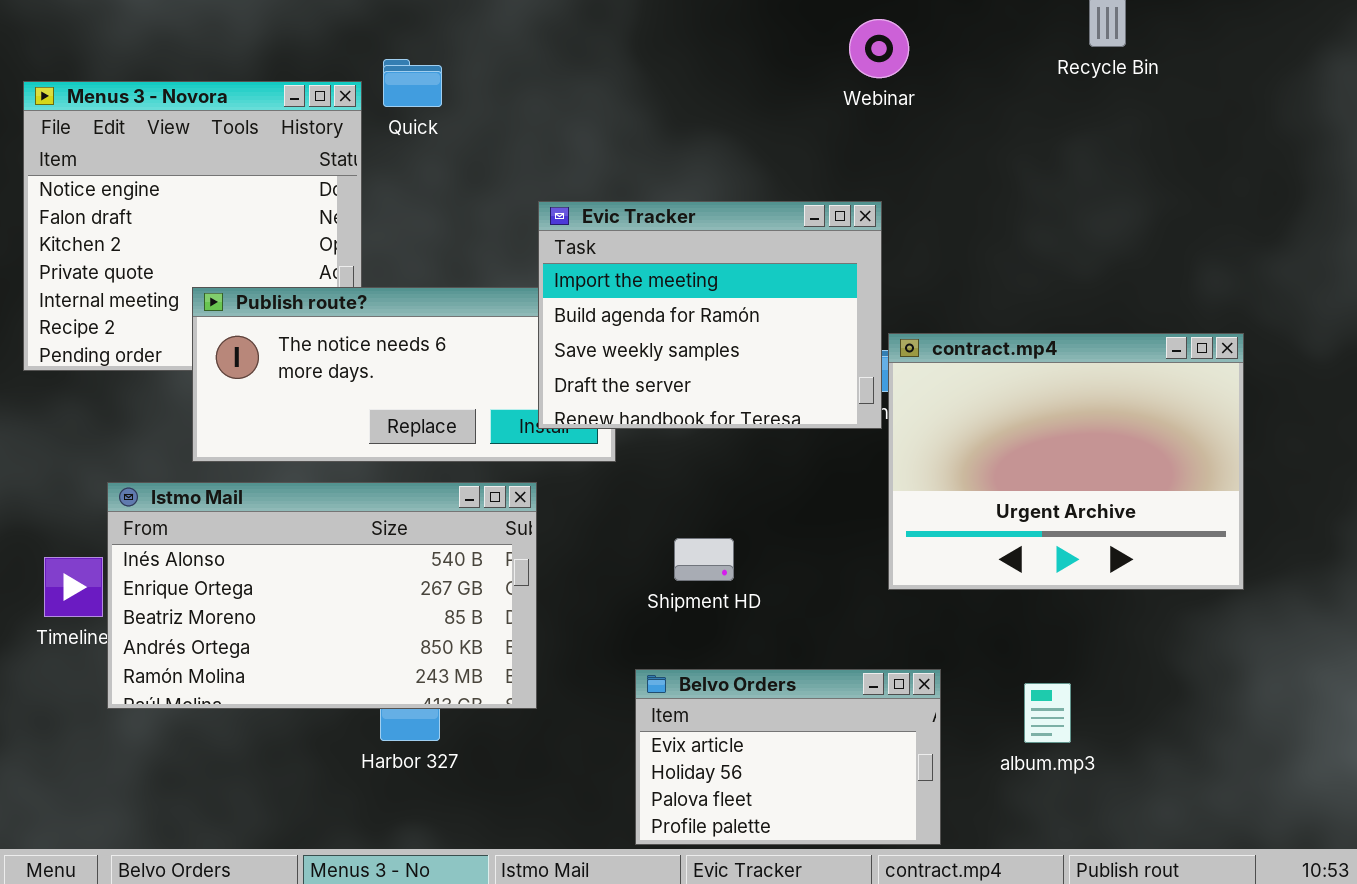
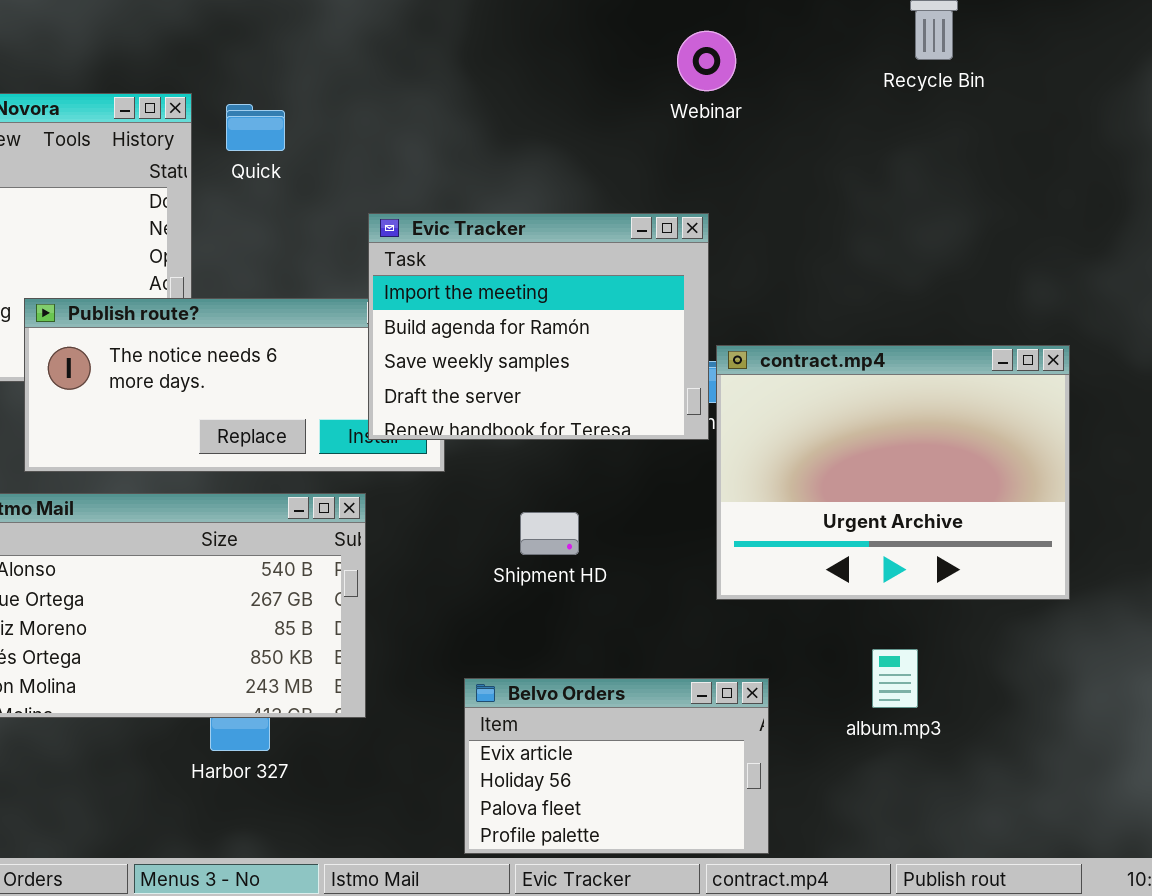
Quick: [383,59,442,107] -> [226,104,285,151], moved
Shipment HD: [674,538,734,581] -> [520,512,579,555], moved
album.mp3: [1024,683,1071,743] -> [872,649,918,708], moved

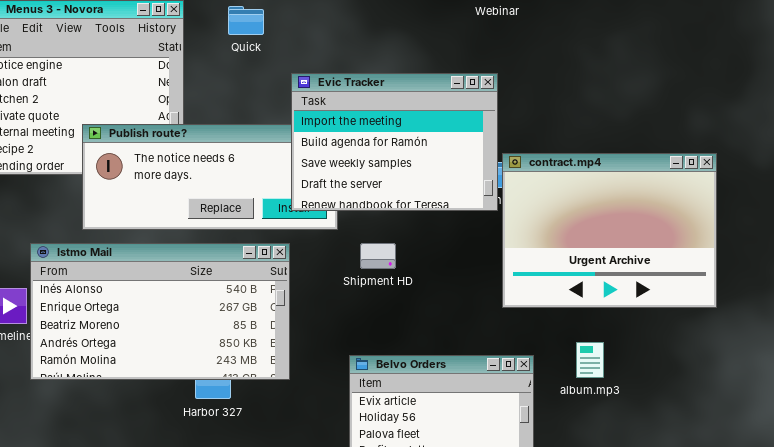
Quick: [226,104,285,151] -> [228,6,264,35], moved
Shipment HD: [520,512,579,555] -> [360,243,396,269], moved
album.mp3: [872,649,918,708] -> [576,342,604,378], moved

